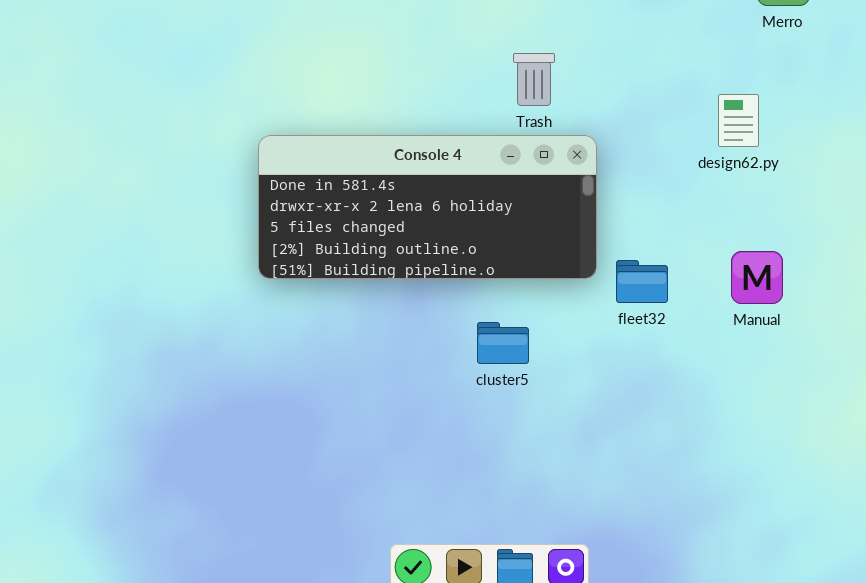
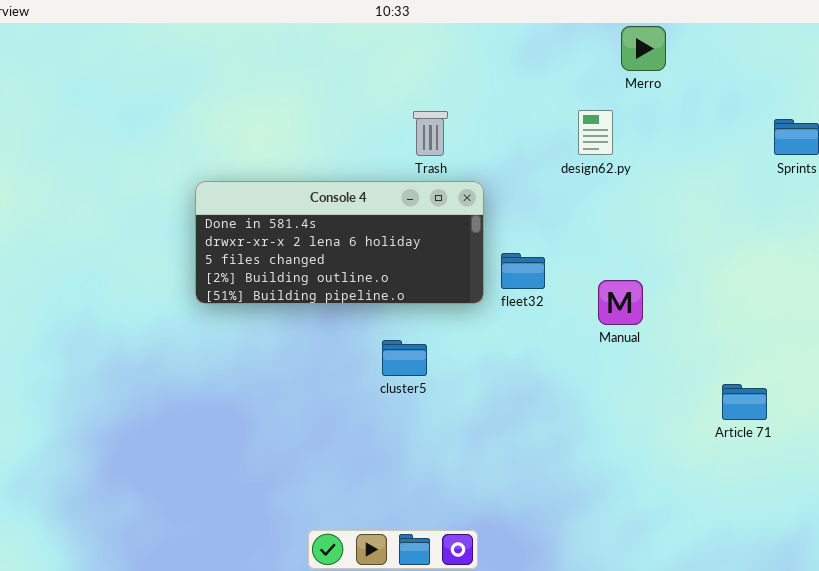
design62.py: [718,94,759,147] -> [578,110,613,155], moved
fleet32: [616,260,668,303] -> [501,253,545,289], moved

